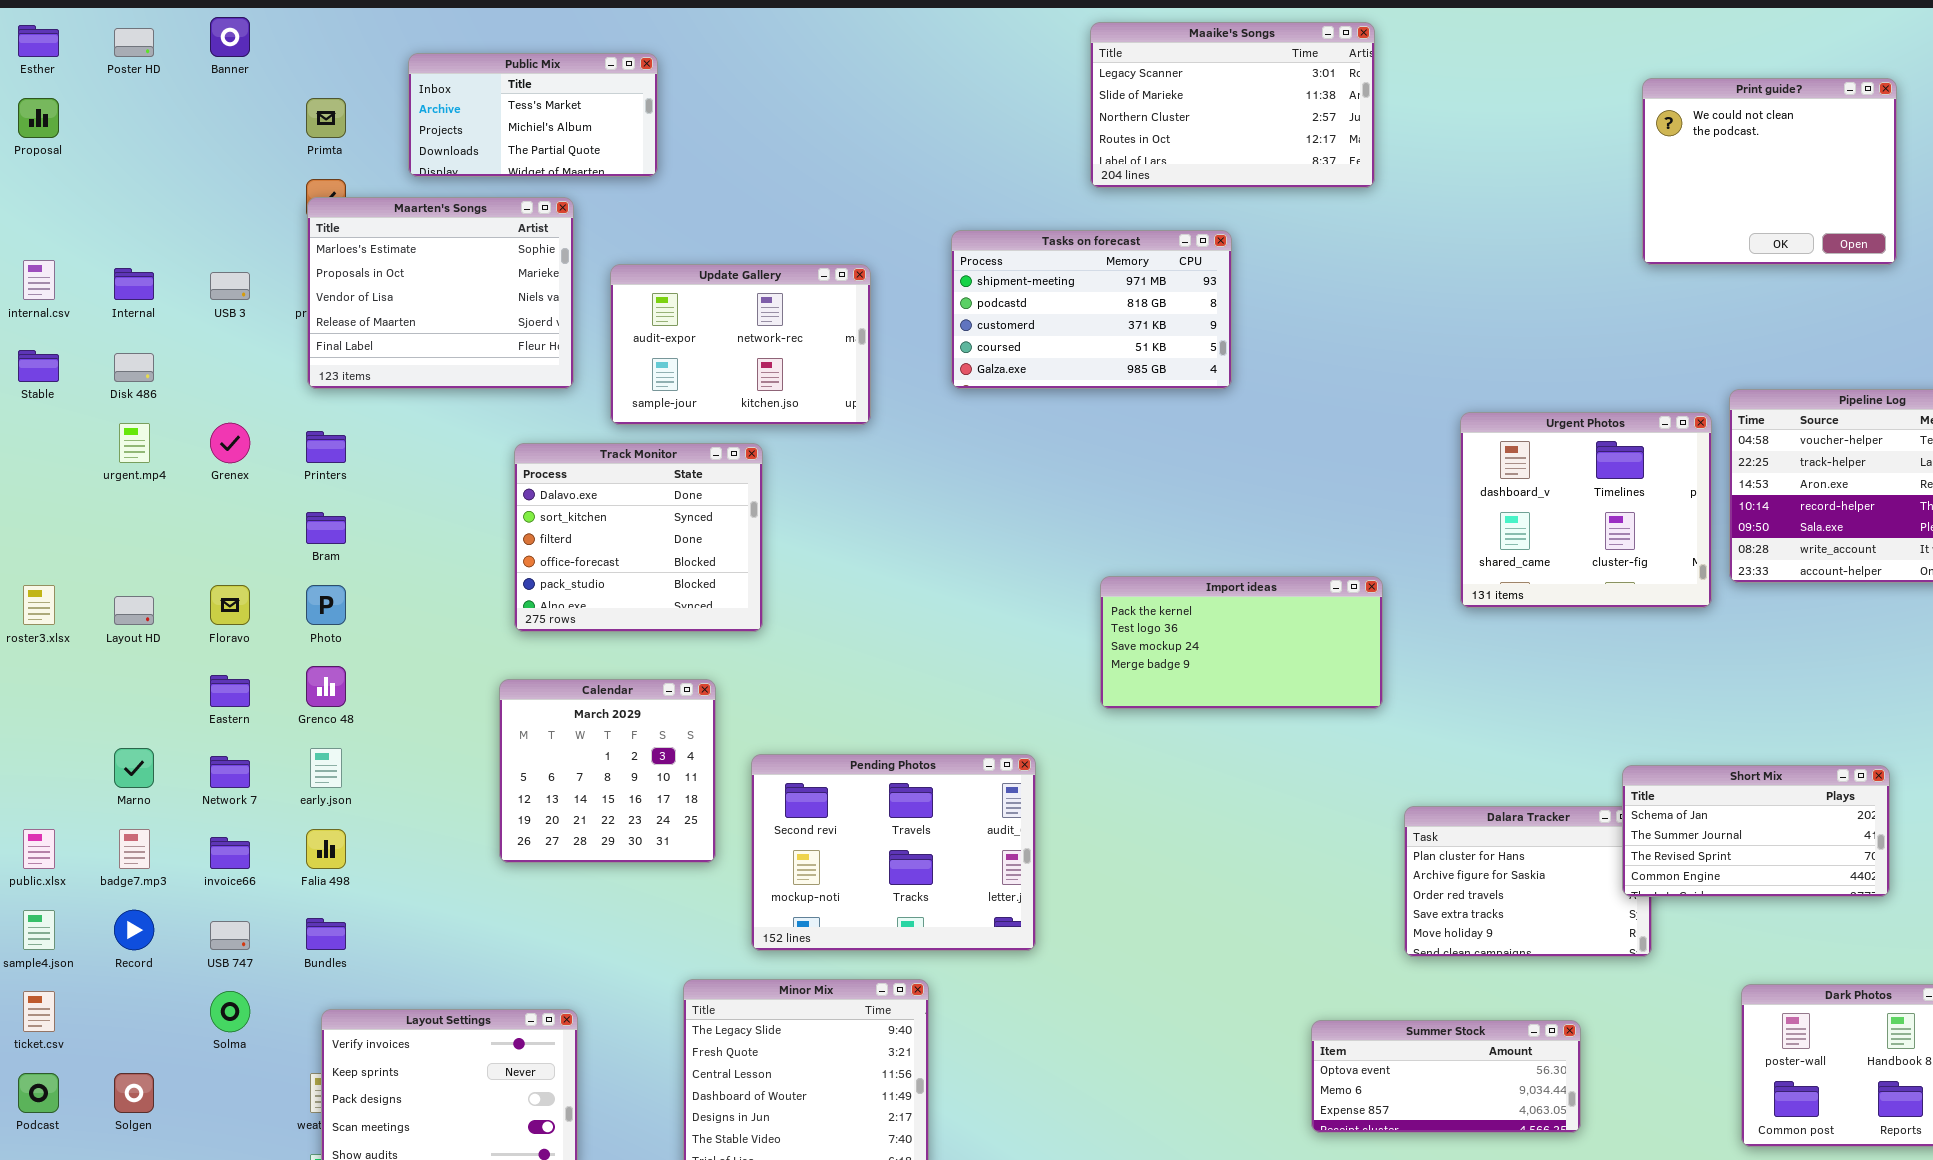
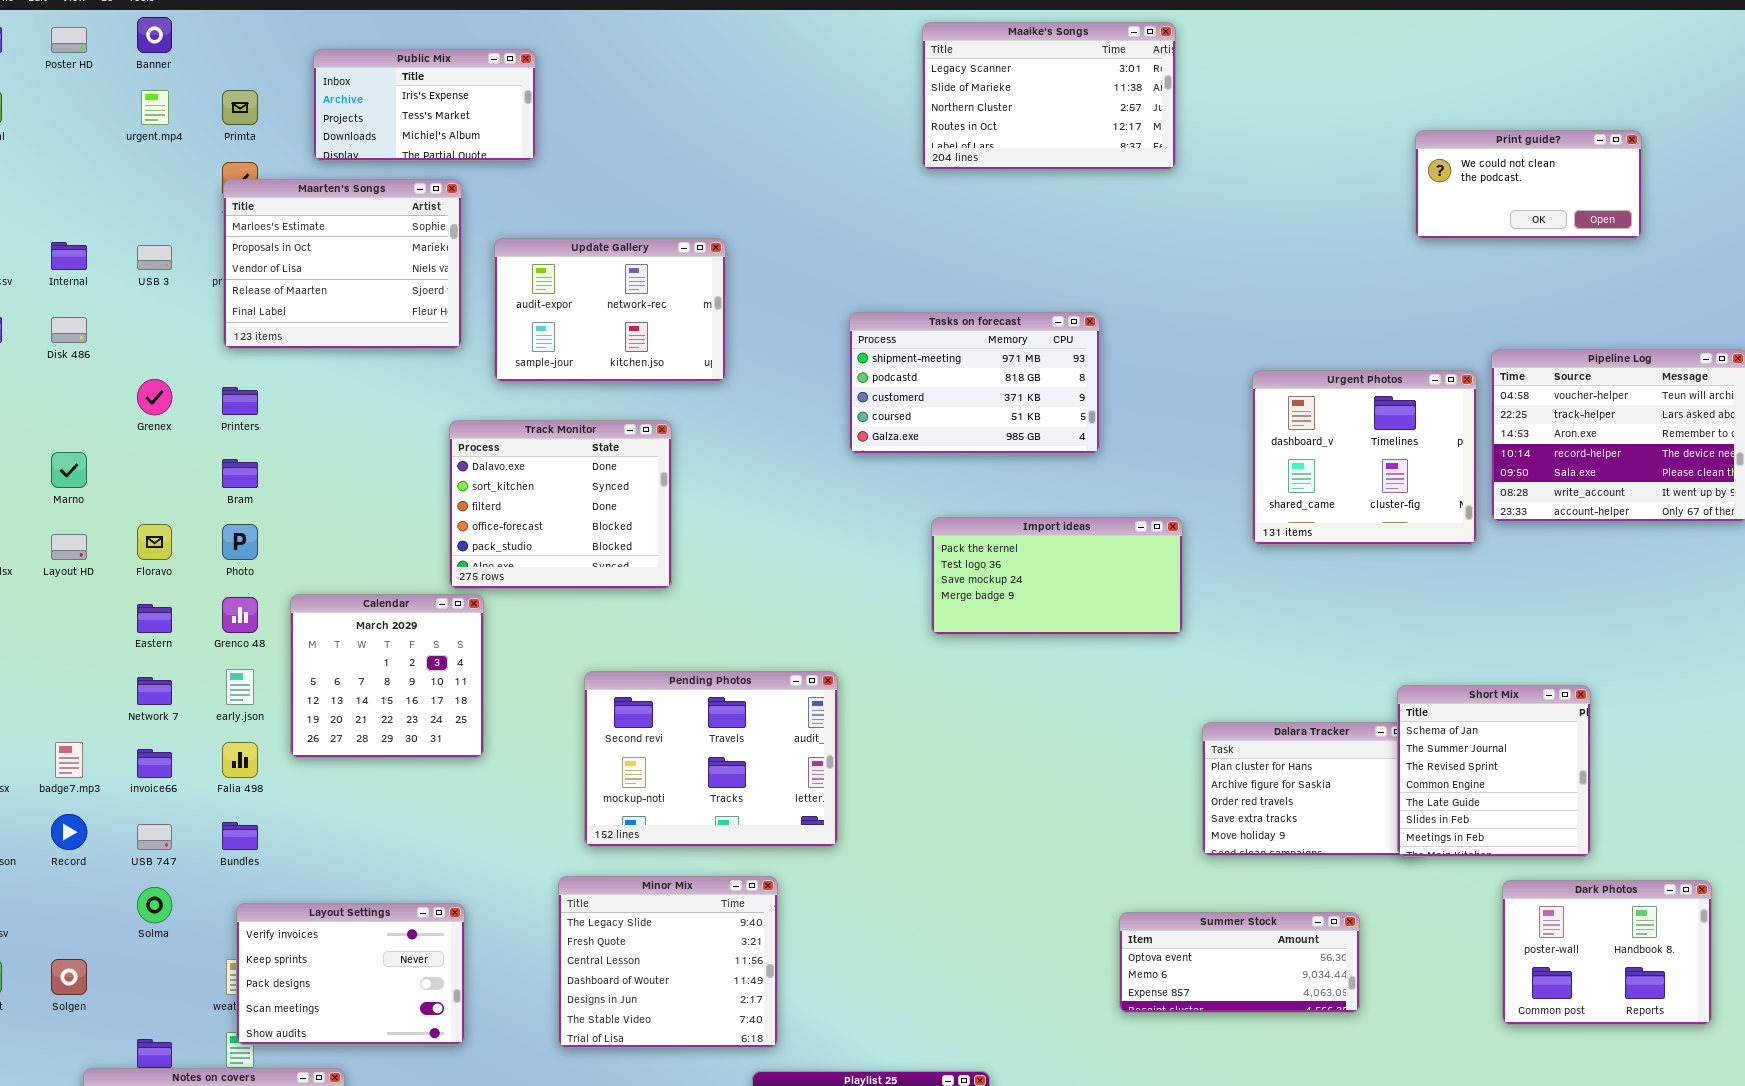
Public Mix: [408,53,658,177] -> [313,49,536,161], scrolled up 1 row
Print guide?: [1642,78,1897,265] -> [1415,130,1642,239], resized
Tasks on forecast: [951,230,1232,389] -> [849,312,1100,454], moved
urgent.mp4: [119,423,150,463] -> [141,90,169,125], moved
Track Monitor: [514,443,763,632] -> [449,420,672,589], moved
Calendar: [499,679,716,863] -> [290,594,484,758], moved
Marno: [114,748,154,788] -> [51,452,87,488], moved
Pending Photos: [751,754,1036,951] -> [584,671,838,847], moved
Short Mix: [1622,765,1890,897] -> [1397,685,1591,857], resized

